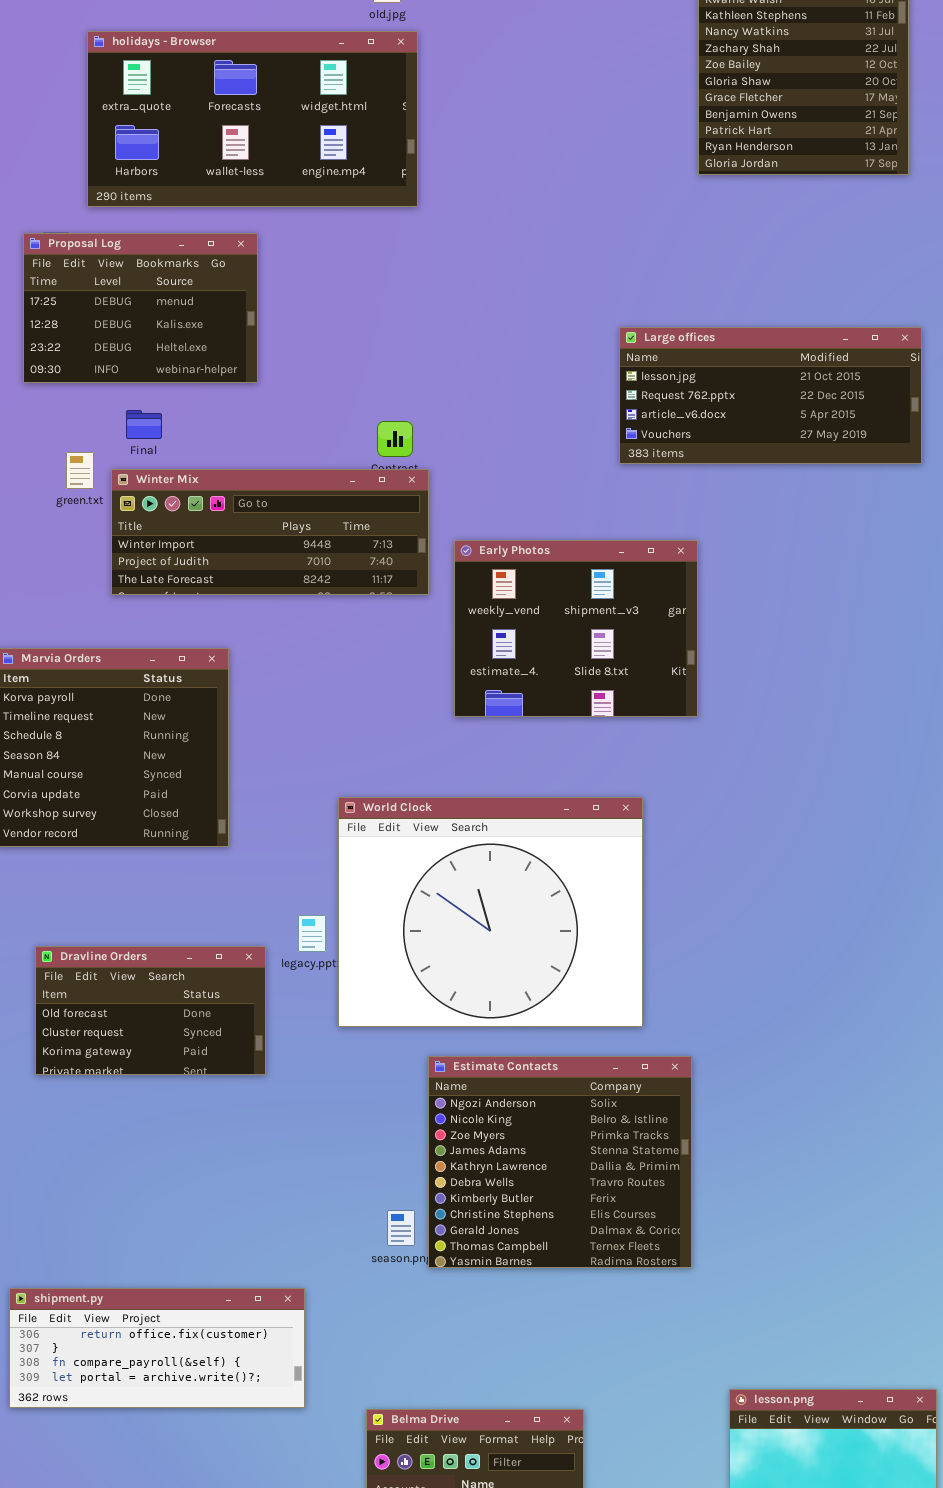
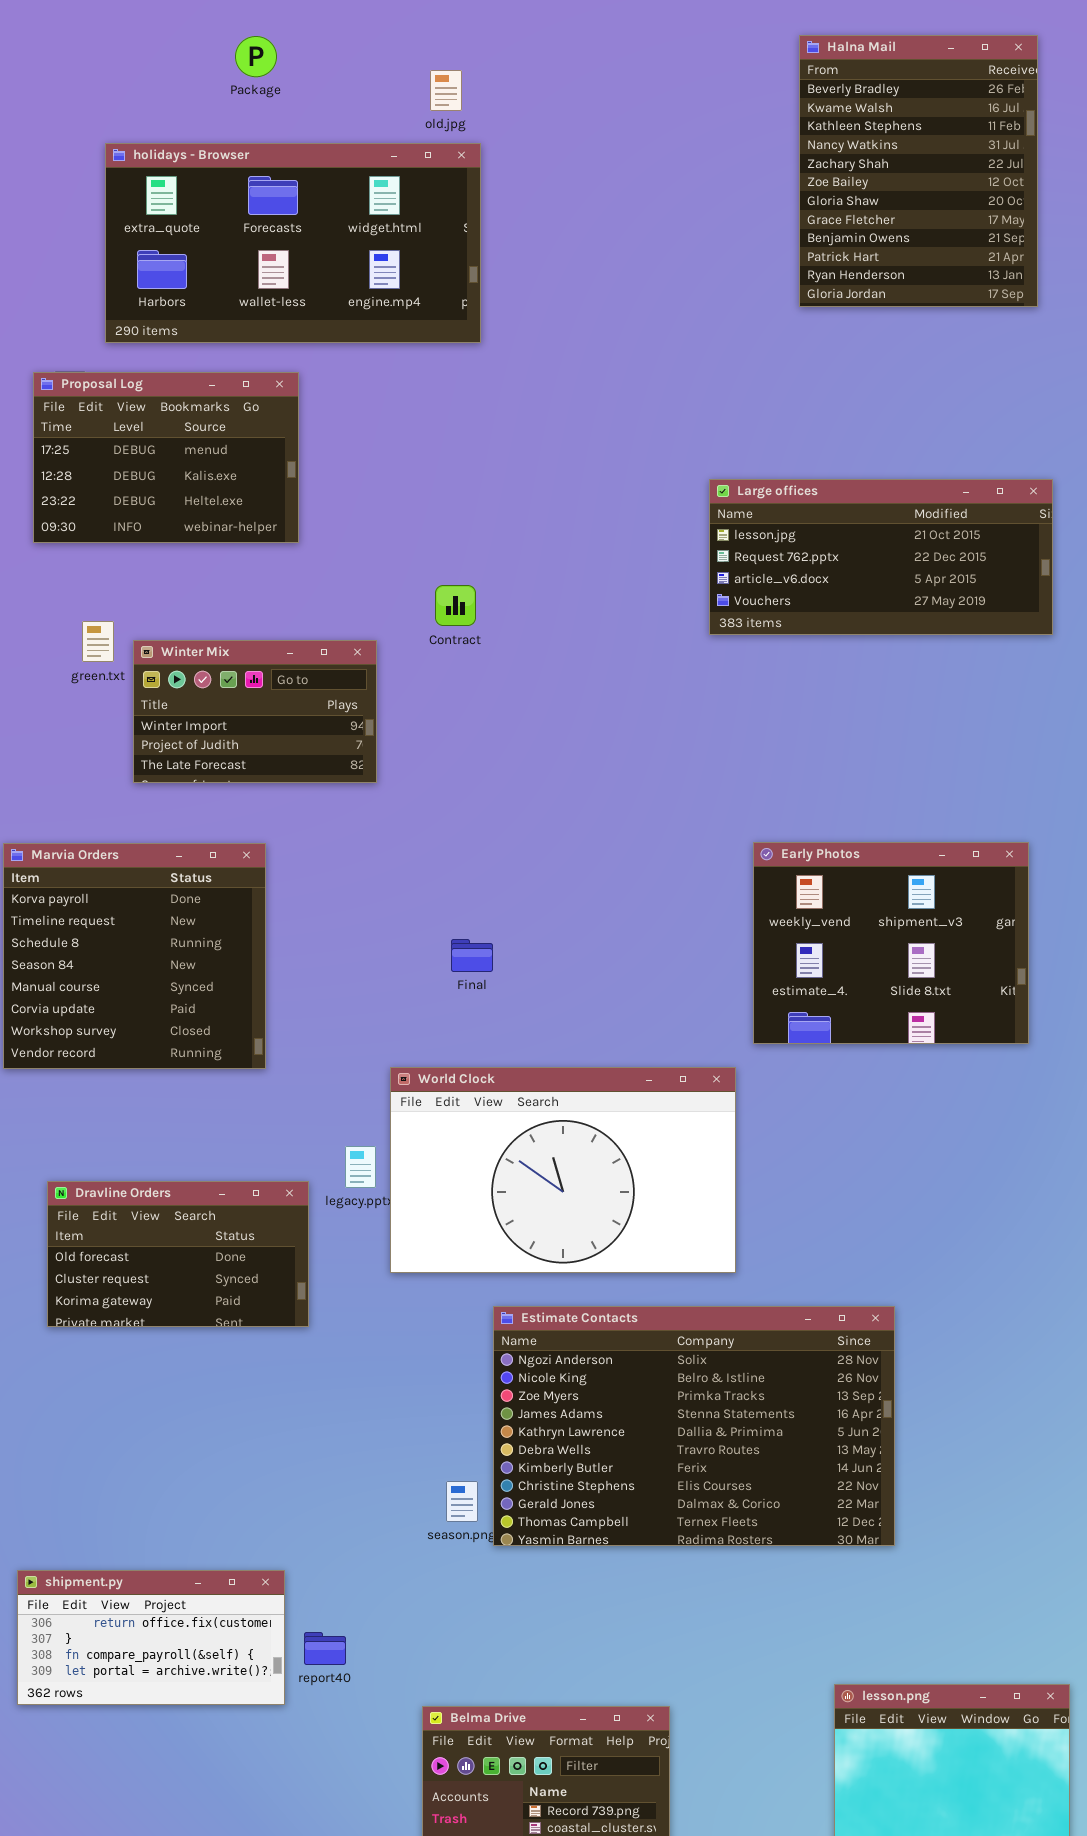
Final: [126,410,162,439] -> [451,939,493,972], moved
Winter Mix: [111,469,429,595] -> [133,640,377,783], resized
Early Photos: [454,540,698,717] -> [753,842,1029,1044], moved
World Clock: [338,797,643,1027] -> [390,1067,736,1273], resized
Estimate Contacts: [428,1056,692,1268] -> [493,1306,895,1546], resized
shipment.py: [9,1288,305,1408] -> [17,1570,285,1705], resized

